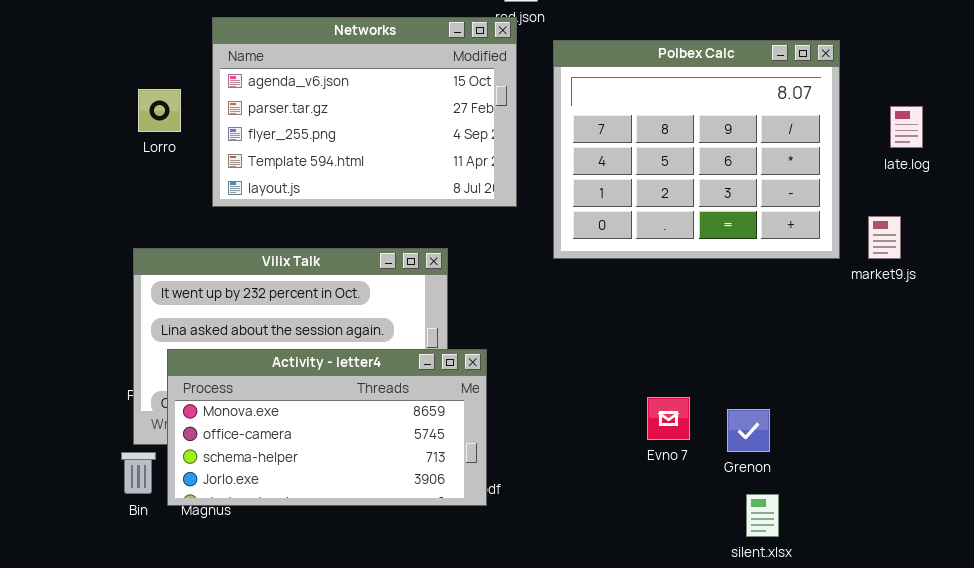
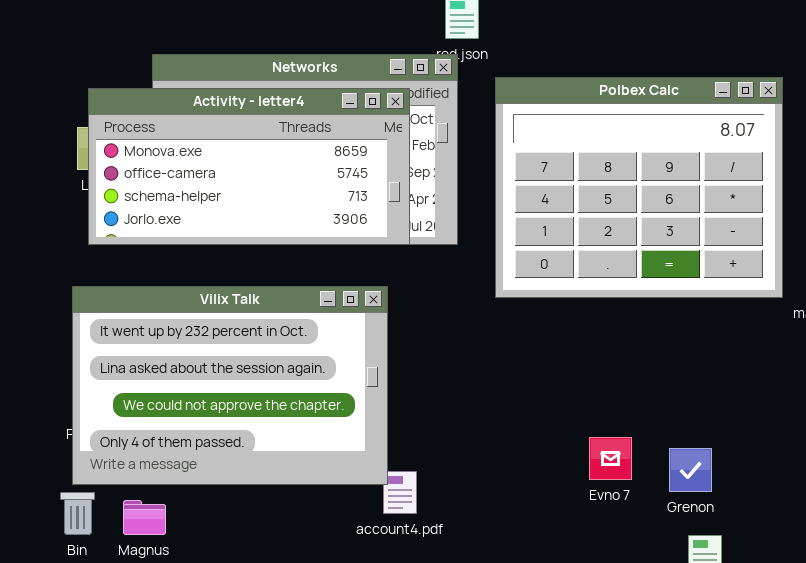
Activity - letter4: [167,349,487,506] -> [88,88,410,245], moved

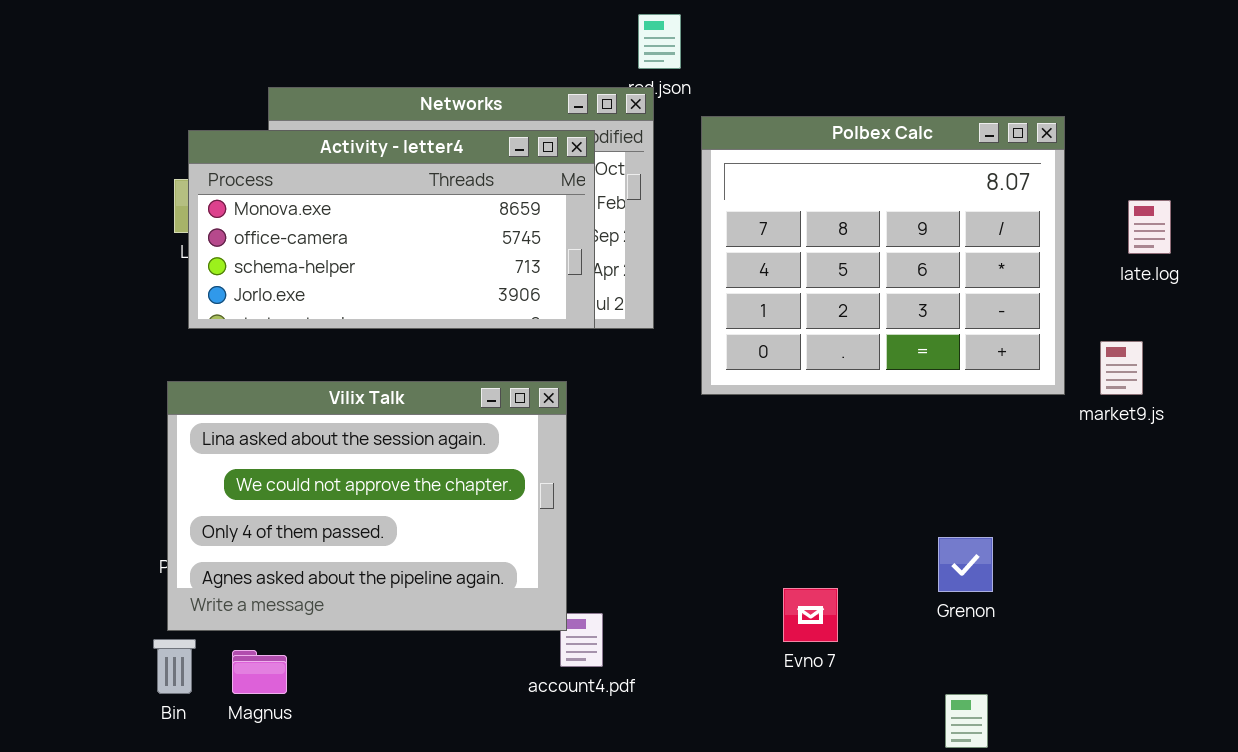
Vilix Talk: [72,286,388,485] -> [167,381,567,631], scrolled down 1 row
Evno 7: [589,437,632,480] -> [783,588,838,642], moved
Grenon: [669,448,712,492] -> [938,537,993,592], moved

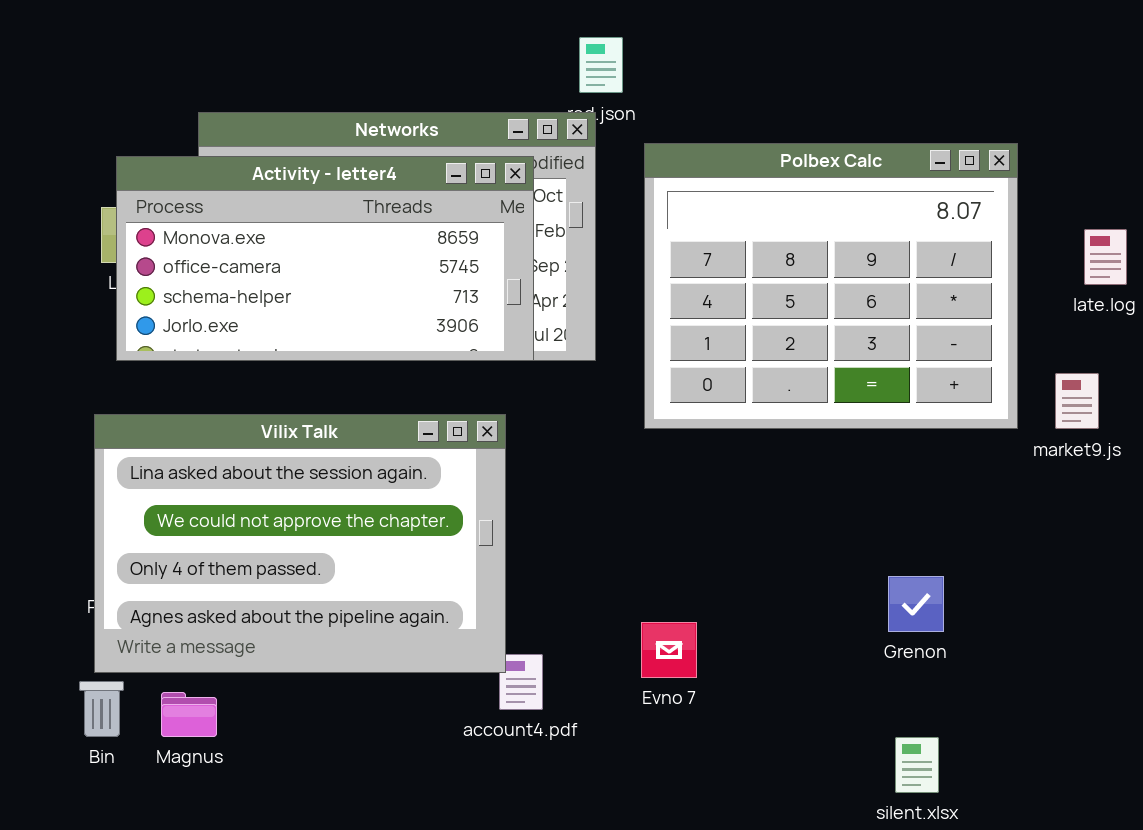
Evno 7: [783,588,838,642] -> [641,622,697,678], moved

